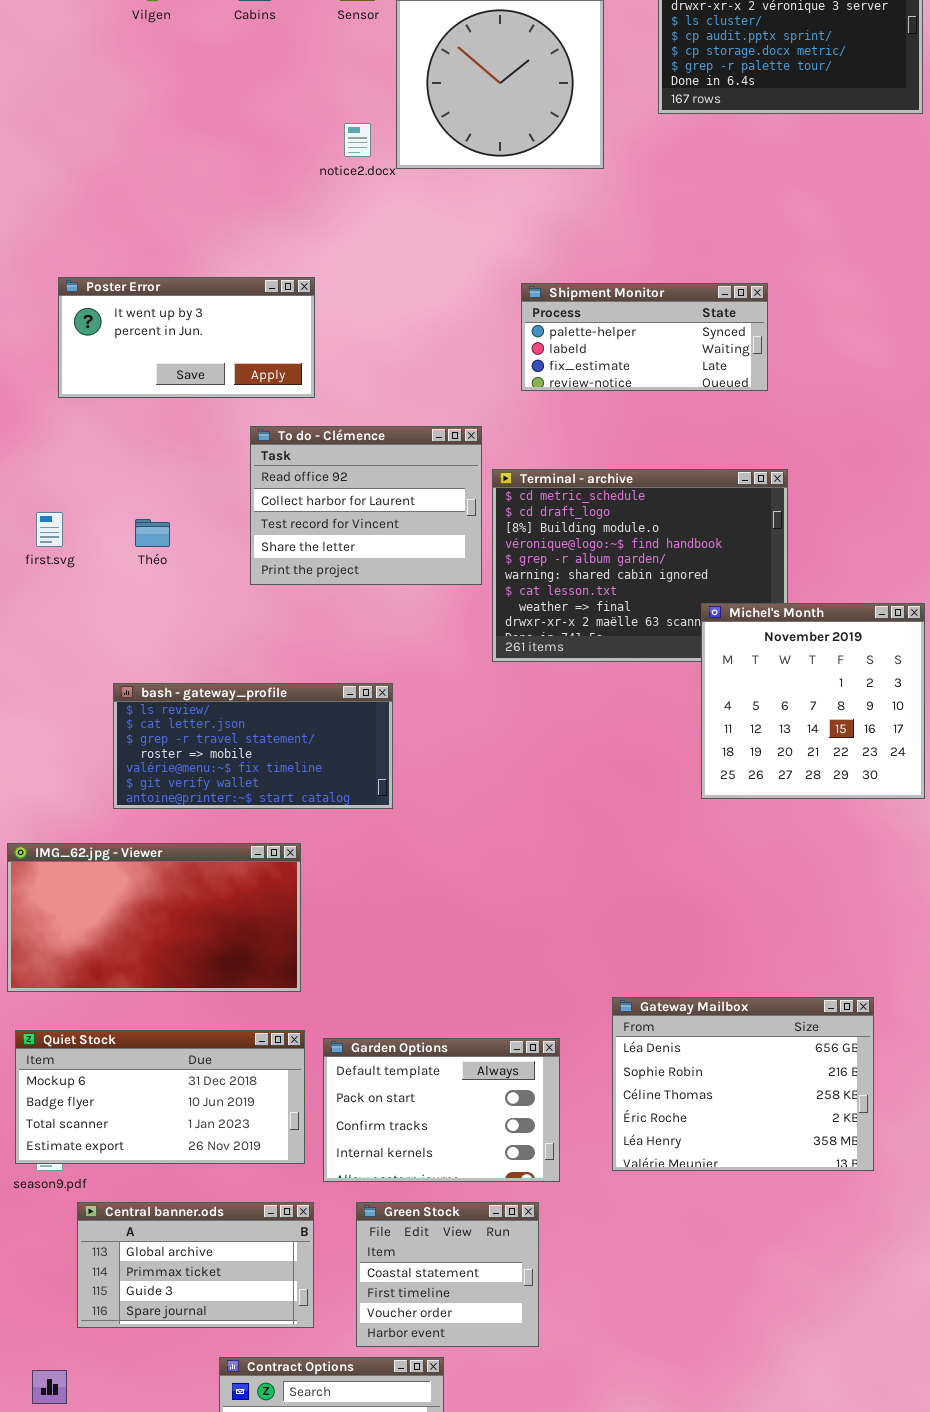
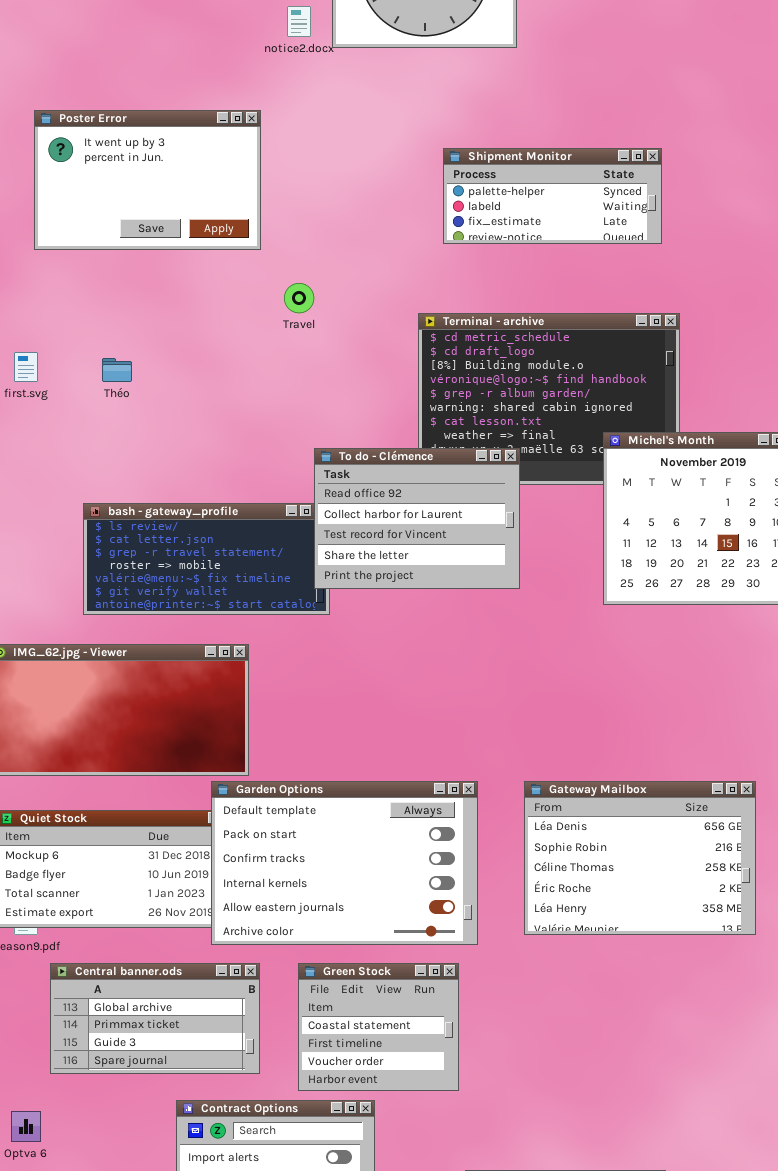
Poster Error: [58,277,315,398] -> [34,110,261,250], resized
To do - Clémence: [250,426,482,585] -> [314,448,520,589], moved
Garden Options: [323,1038,560,1182] -> [211,781,478,945], resized

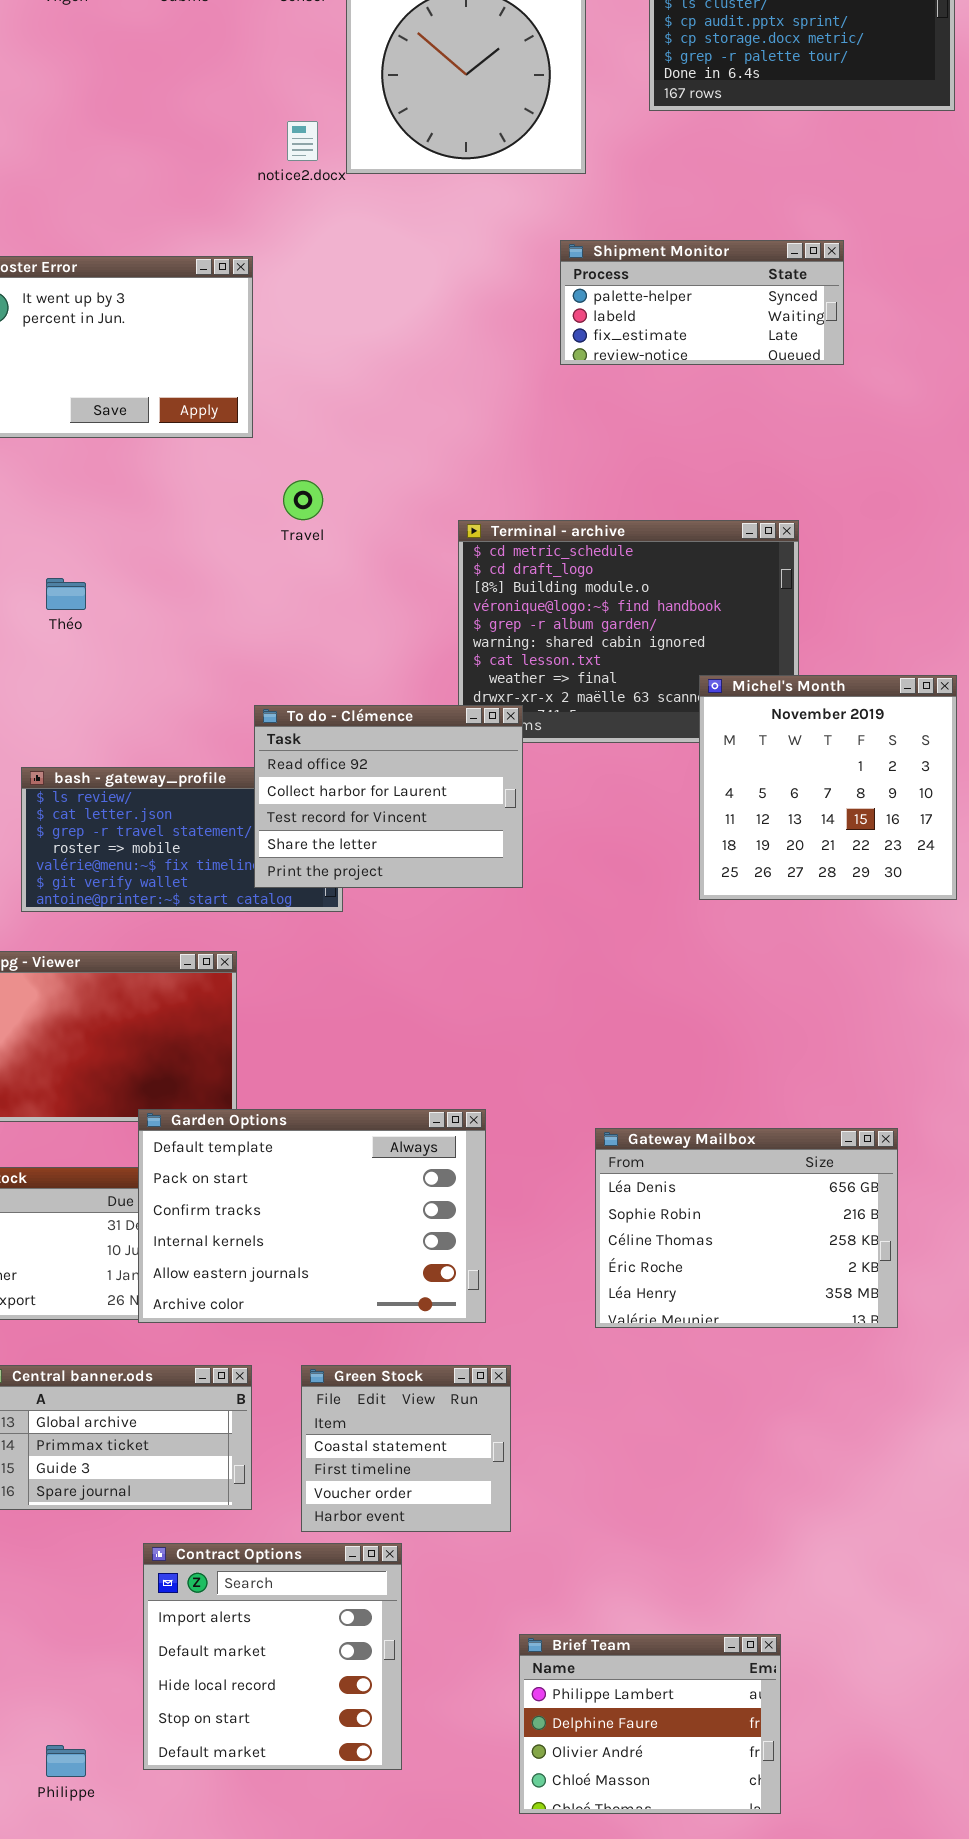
Shipment Monitor: [443,148,662,244] -> [560,240,844,365], moved
To do - Clémence: [314,448,520,589] -> [254,705,523,888], moved
Garden Options: [211,781,478,945] -> [138,1109,486,1323], moved

